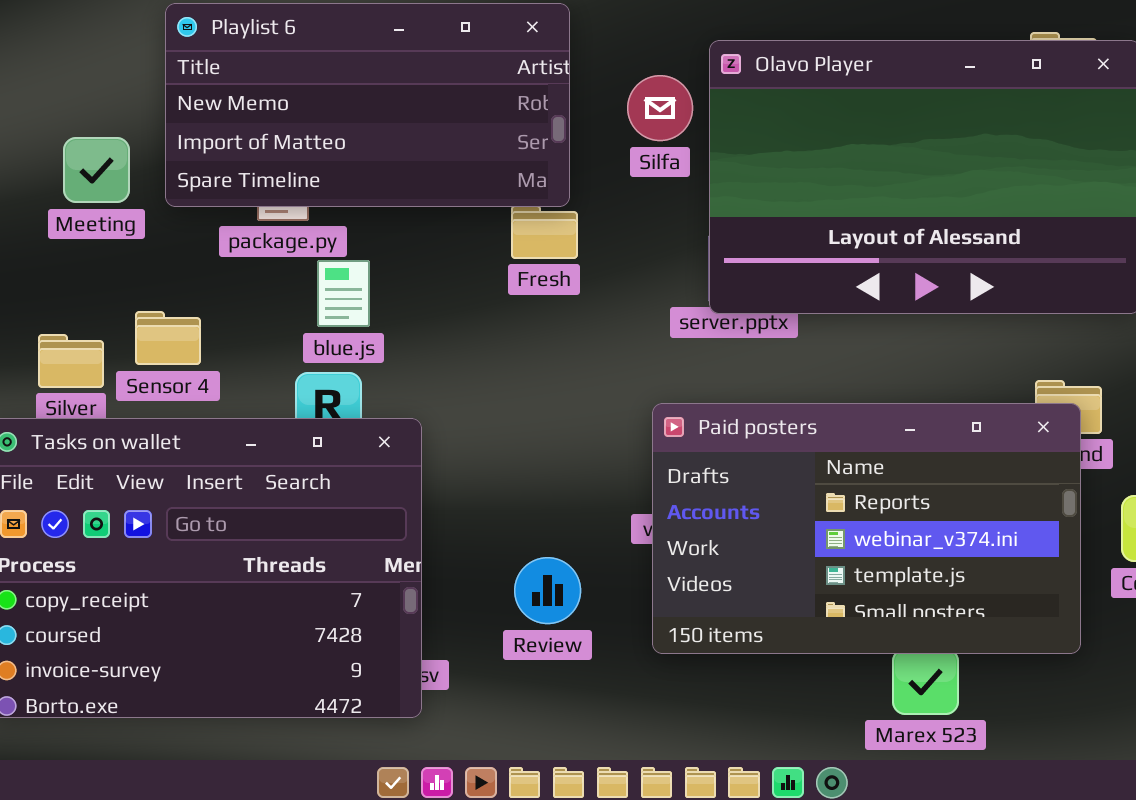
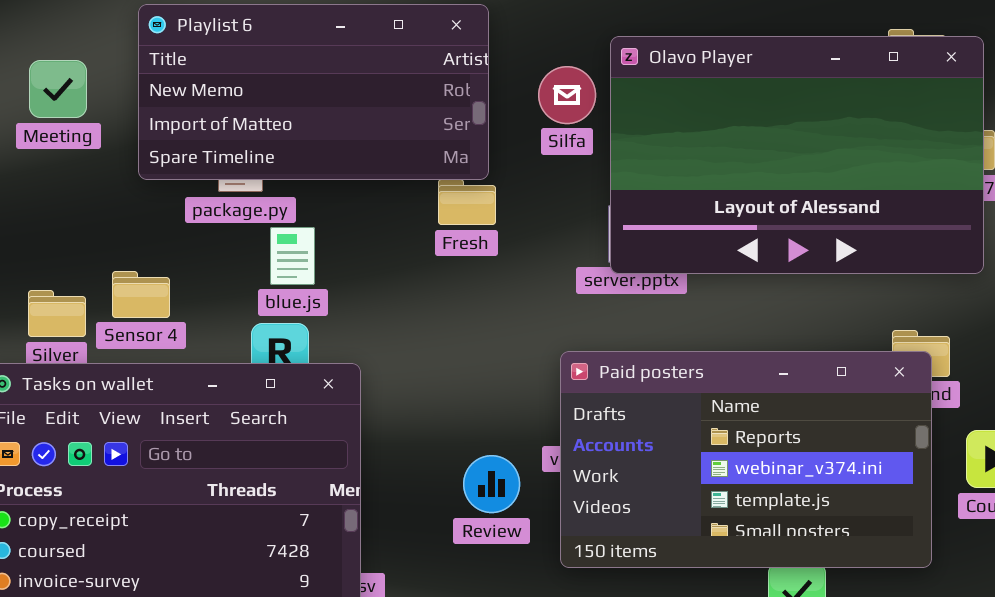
Meeting: [63,137,130,203] -> [29,60,87,118], moved
Review: [514,557,581,624] -> [463,455,520,513], moved

